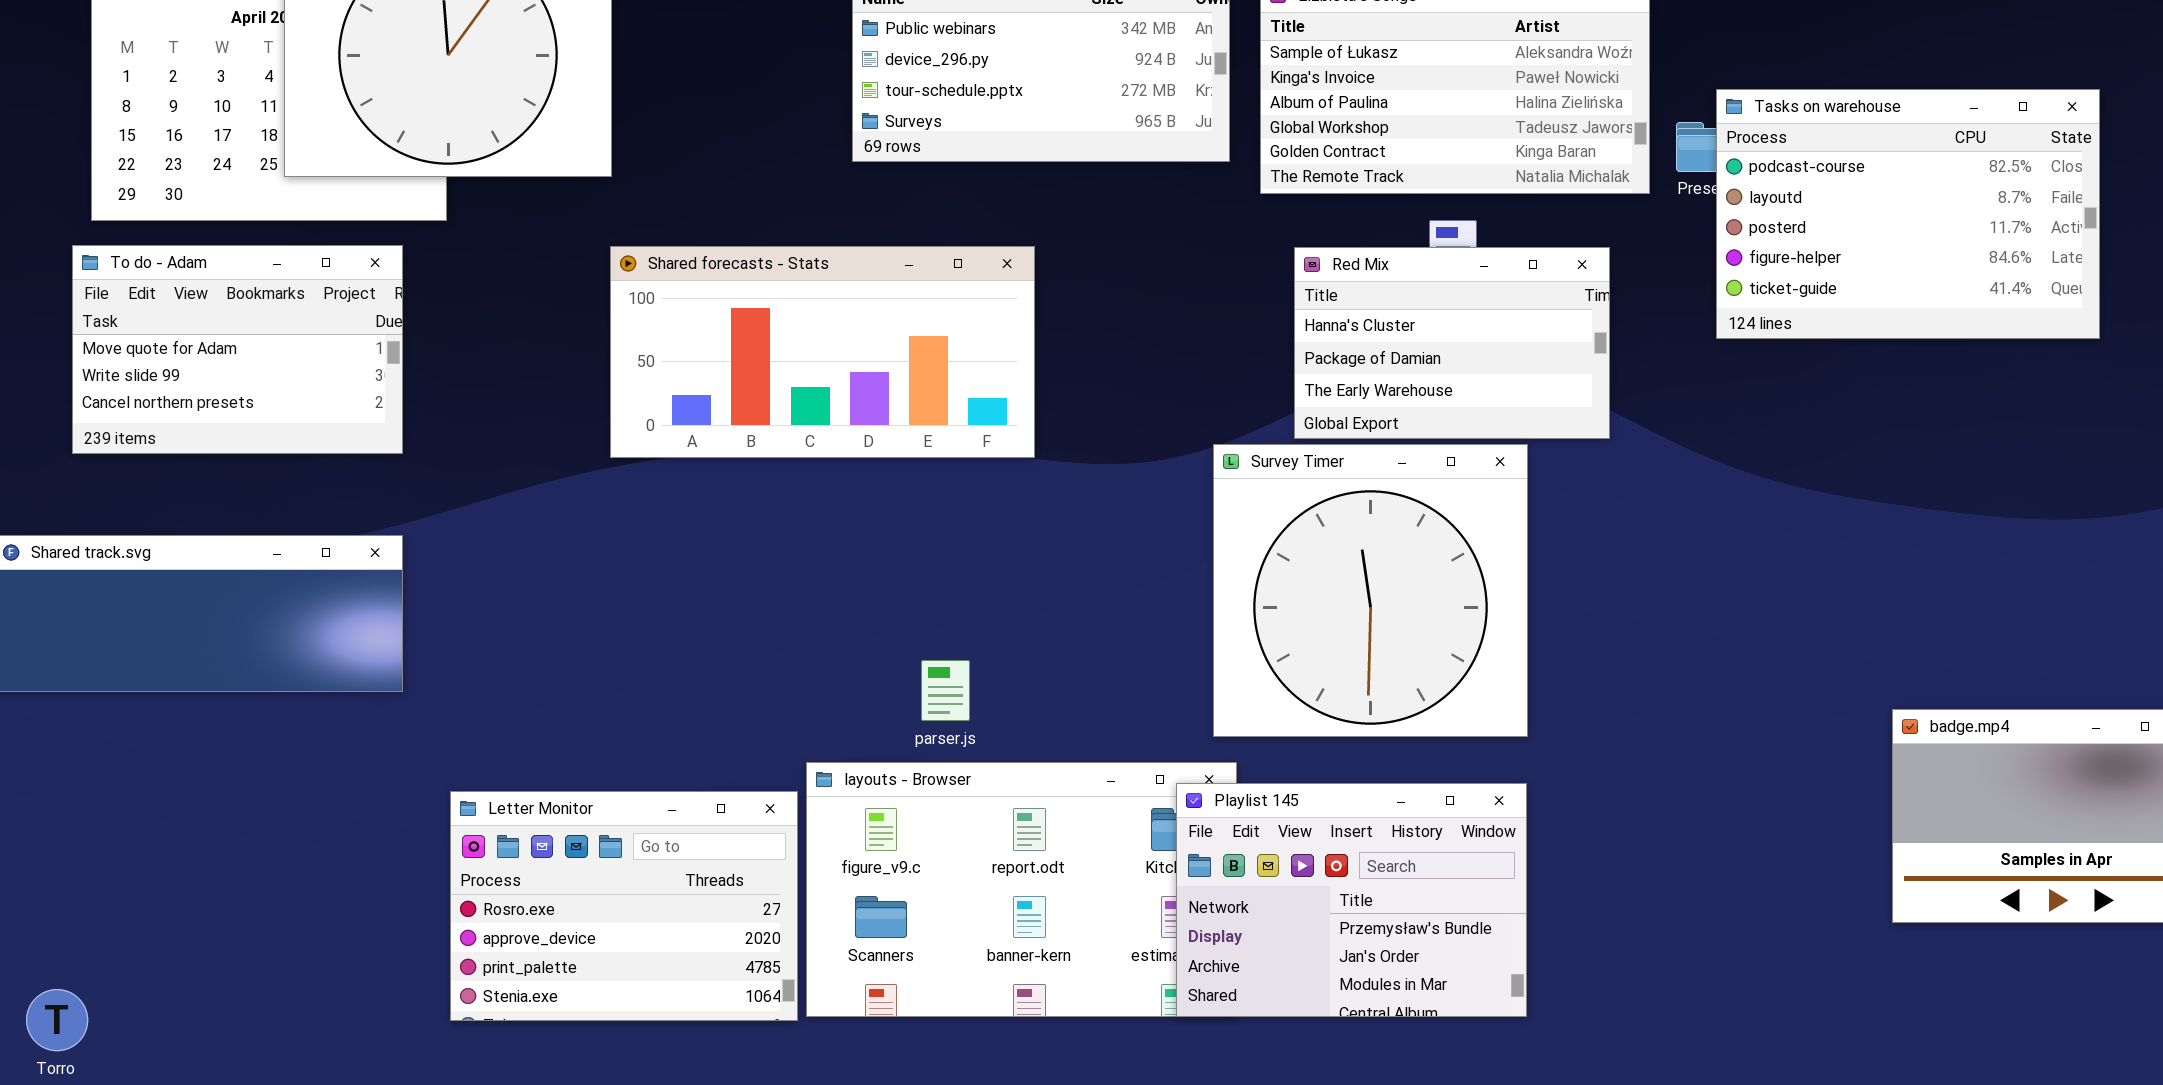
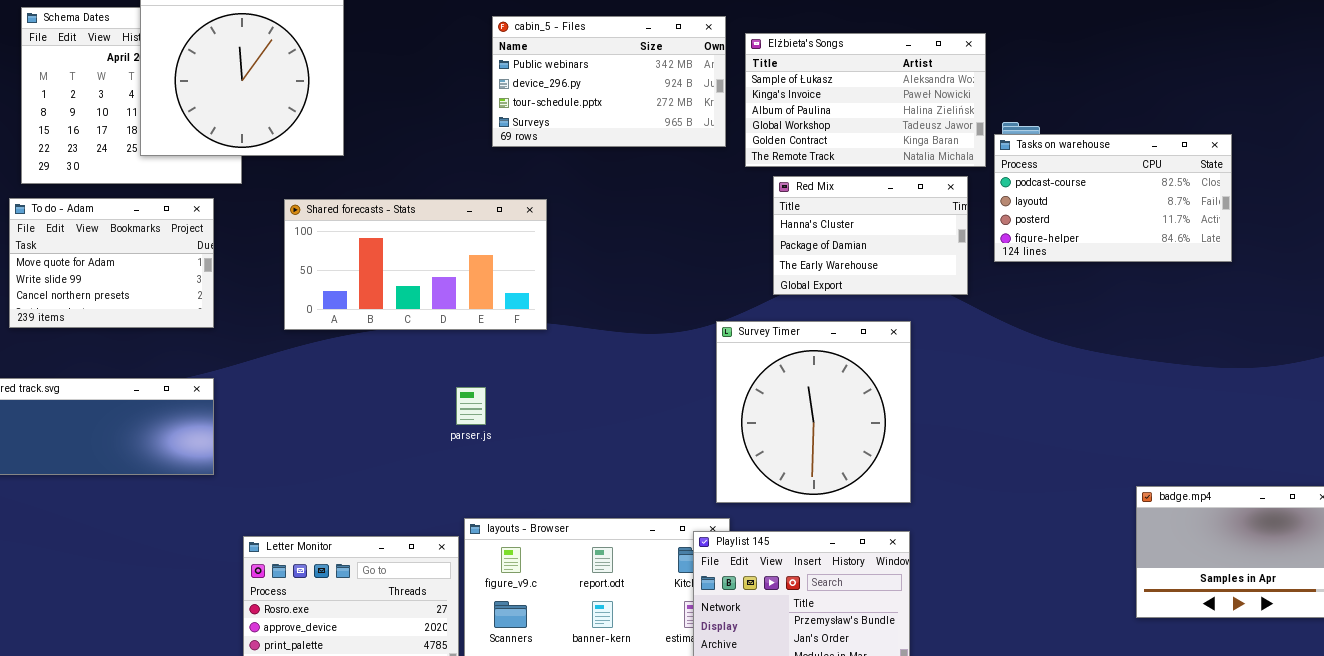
Tasks on warehouse: [1716,89,2100,339] -> [994,134,1232,262], moved, resized
Shared forecasts - Stats: [610,246,1035,458] -> [284,199,547,330], moved
Red Mix: [1294,247,1610,439] -> [773,176,968,295], moved
parser.js: [921,660,970,721] -> [456,387,486,425], moved

